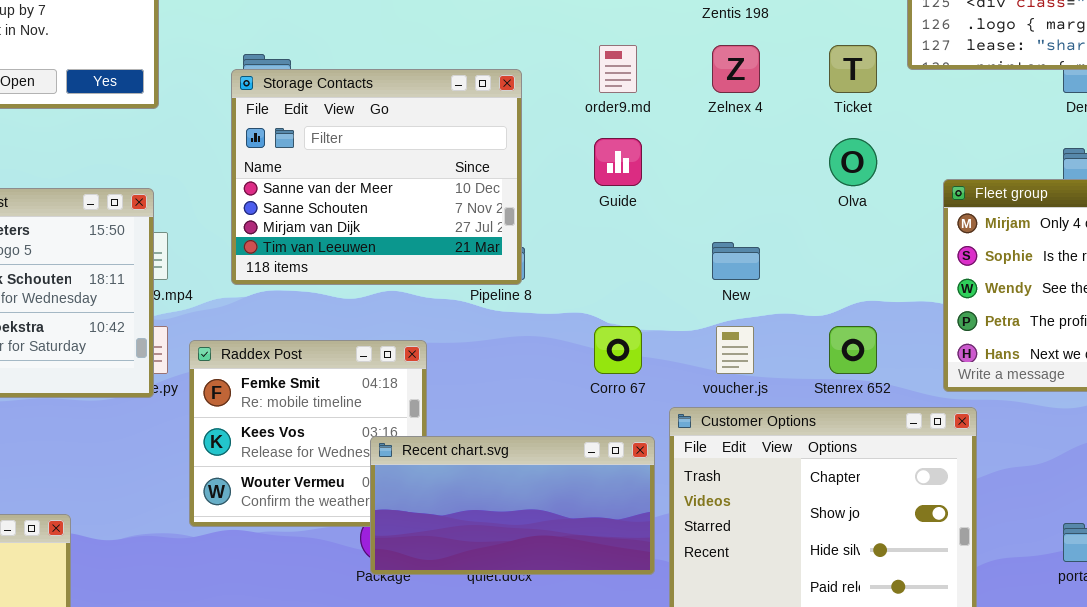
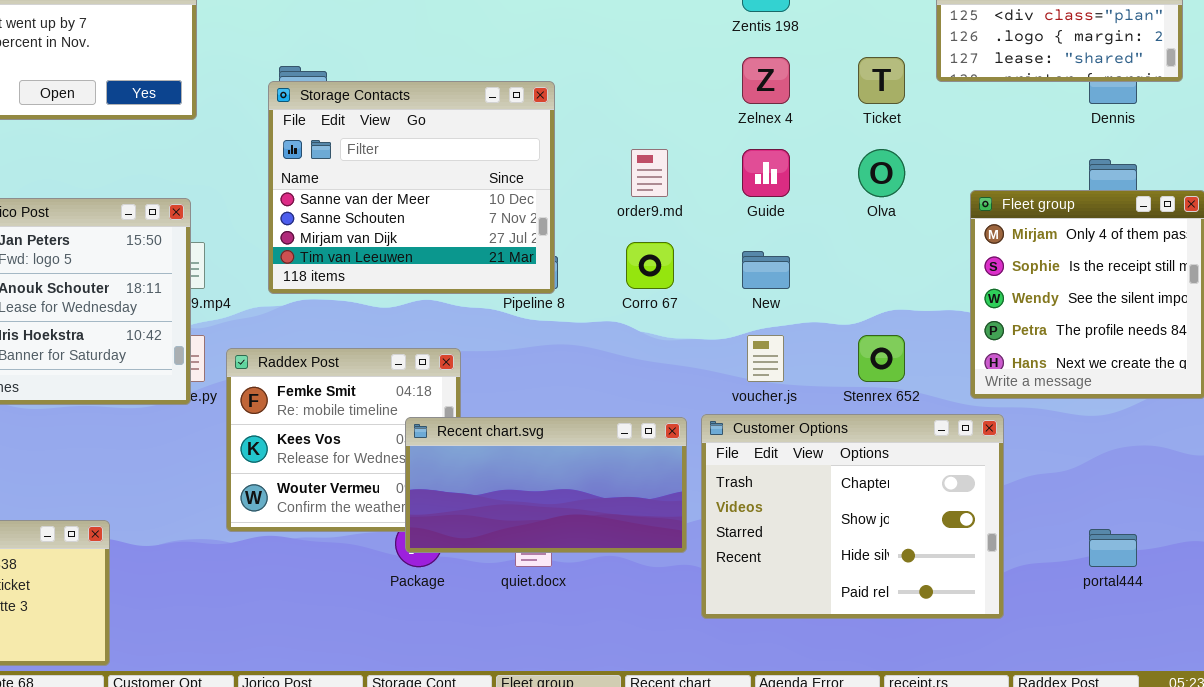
order9.md: [599,45,637,93] -> [631,149,668,197], moved
Guide: [594,138,642,186] -> [742,149,790,197], moved
Corro 67: [594,326,642,374] -> [626,242,674,289], moved
Recent chart.svg: [370,436,655,575] -> [405,417,687,553], moved

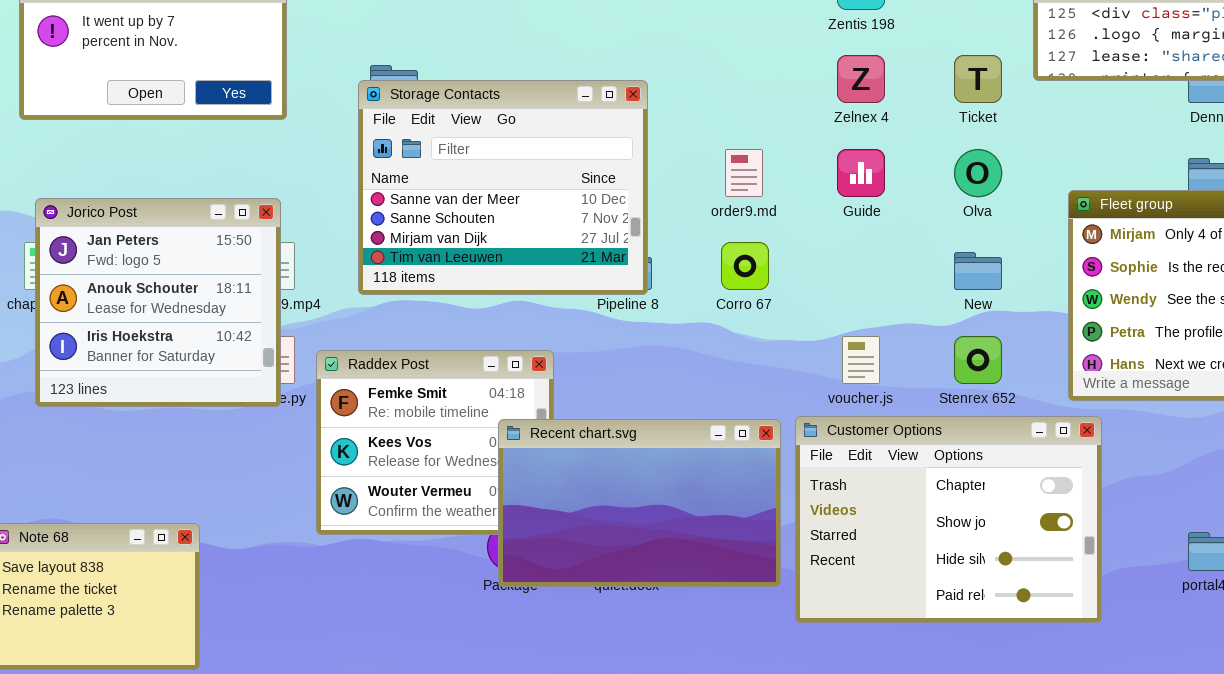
New: [742,251,790,289] -> [954,252,1002,290], moved
Recent chart.svg: [405,417,687,553] -> [498,419,781,587], resized

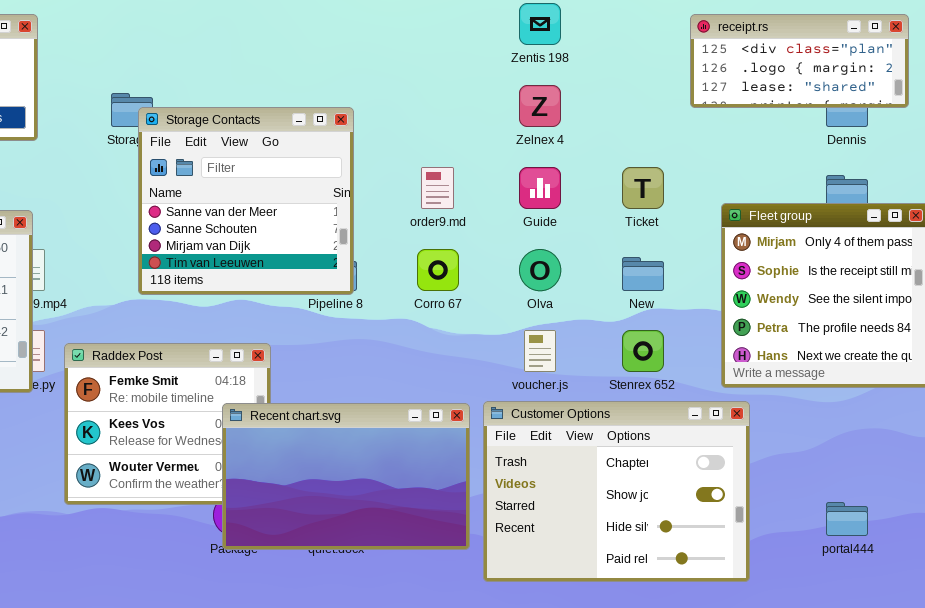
Ticket: [954,55,1002,103] -> [622,167,664,209], moved
Storage Contacts: [358,80,648,295] -> [138,107,354,295], resized
Olva: [954,149,1002,197] -> [519,249,561,291], moved

